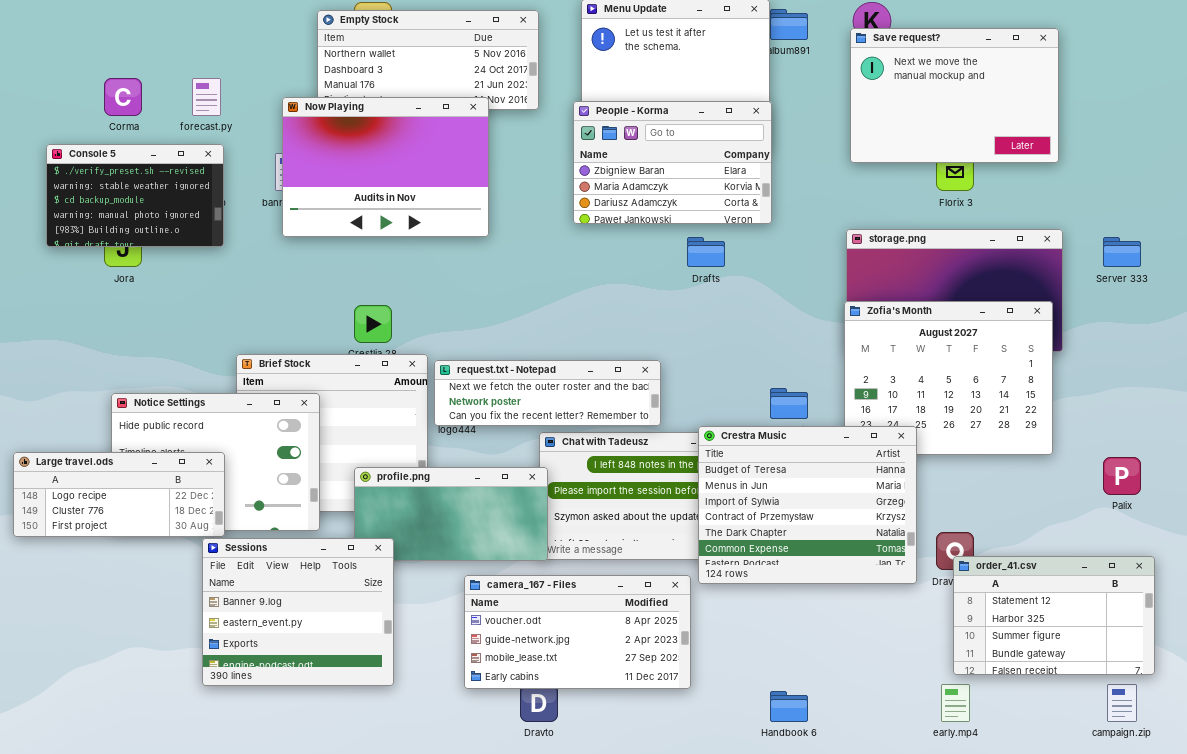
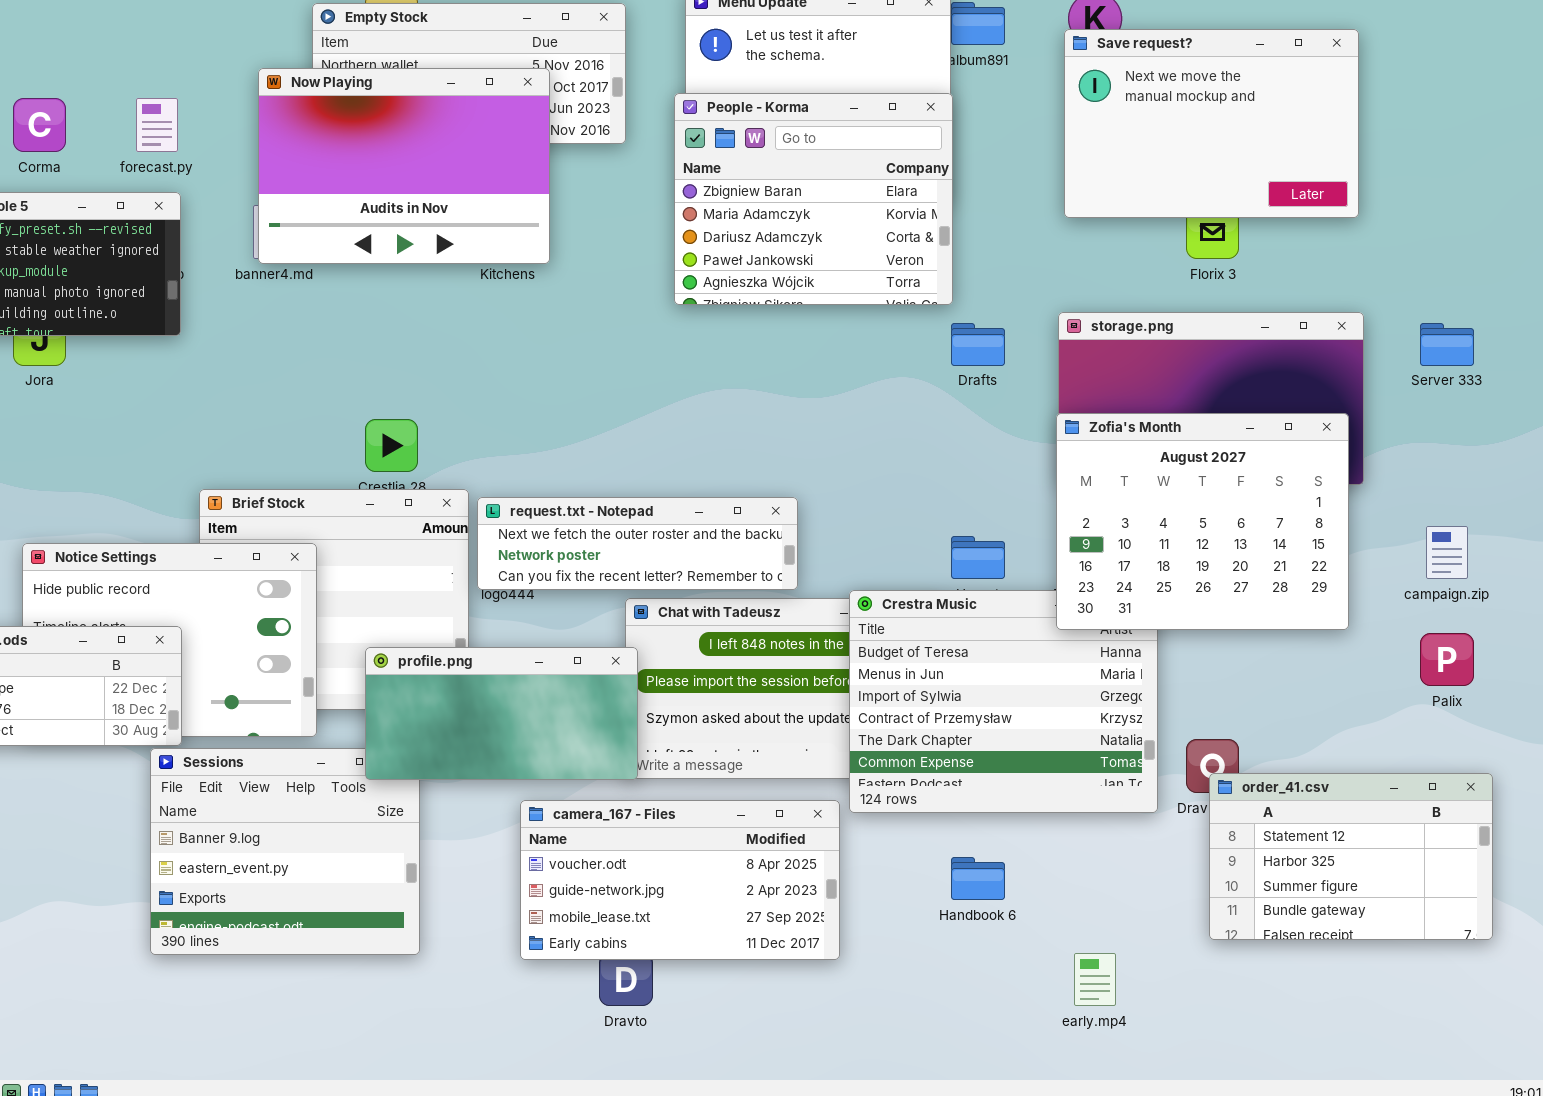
Now Playing: [282,97,489,237] -> [258,68,550,264], moved
People - Korma: [573,101,772,224] -> [674,93,953,305], resized
Drafts: [687,237,725,267] -> [951,323,1005,366], moved
Zofia's Month: [844,301,1053,455] -> [1056,413,1349,630], raised
profile.png: [354,467,548,561] -> [365,647,638,780], raised
early.mp4: [941,684,970,722] -> [1074,953,1116,1006], moved
campaign.zip: [1107,684,1137,722] -> [1426,526,1468,579], moved
Handbook 6: [770,691,808,722] -> [951,857,1005,900], moved

